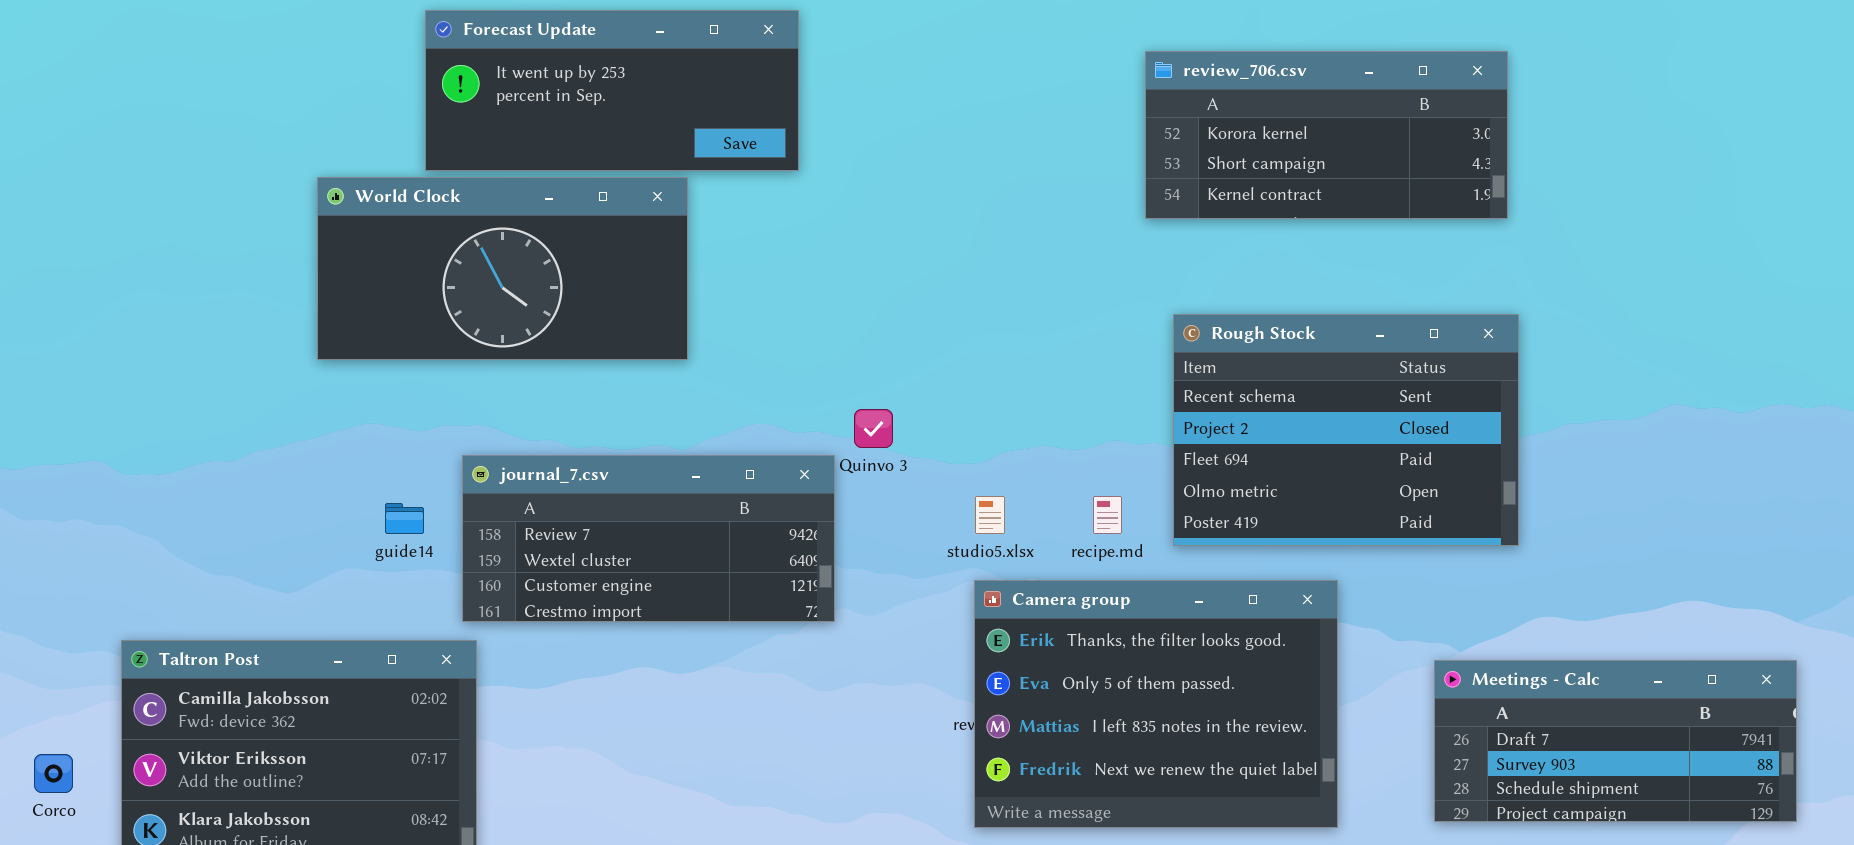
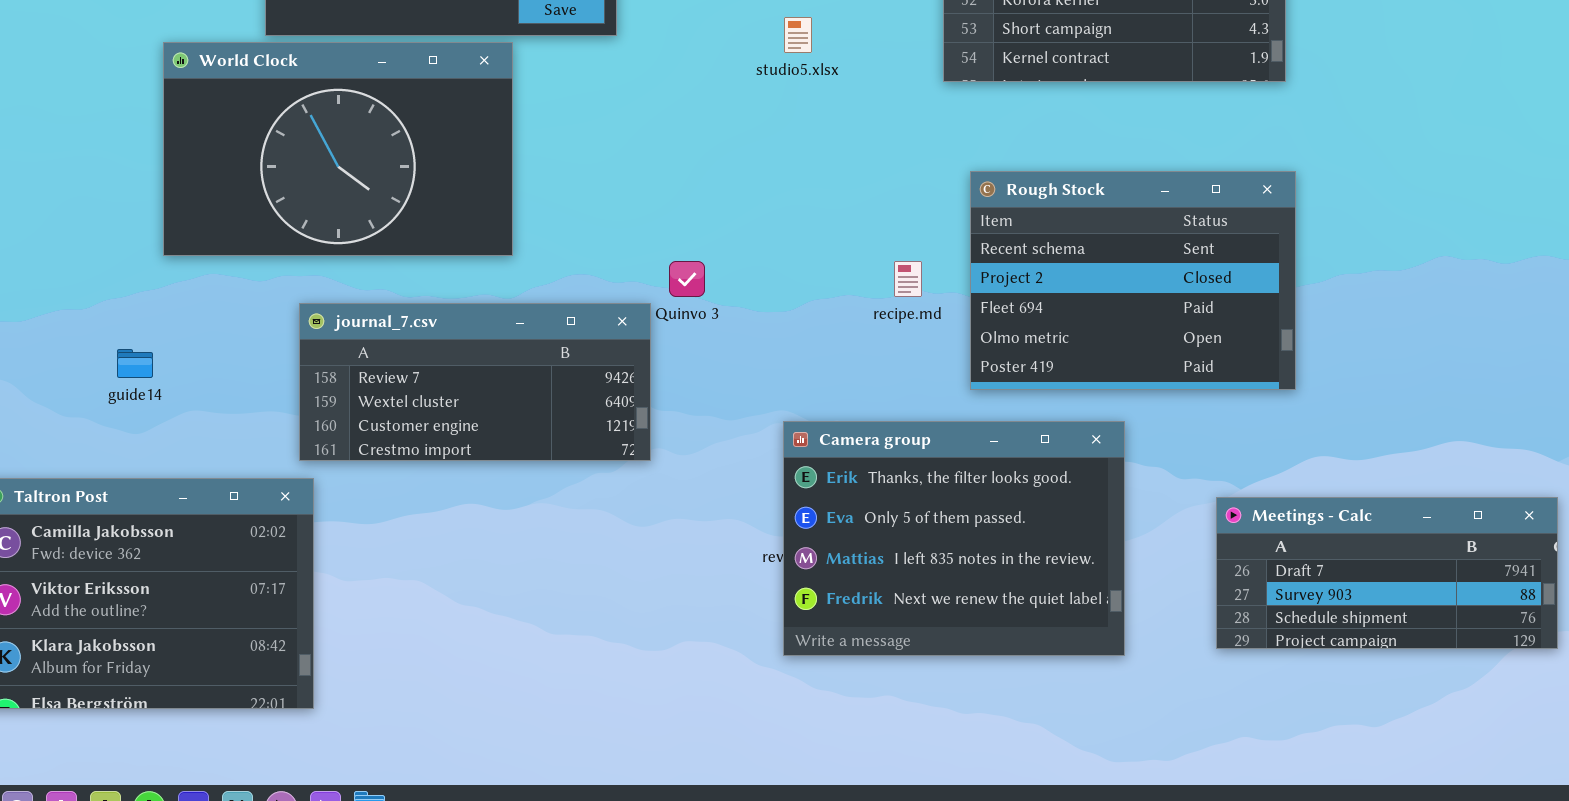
World Clock: [317,177,688,360] -> [163,42,513,256], resized
studio5.xlsx: [975,496,1005,534] -> [784,17,812,53], moved
recipe.md: [1093,496,1122,534] -> [894,261,922,297], moved
guide14: [385,503,424,534] -> [117,349,153,378], moved

